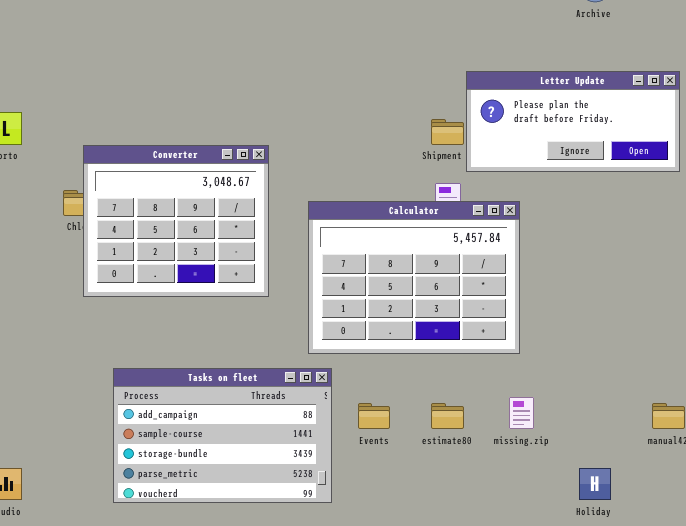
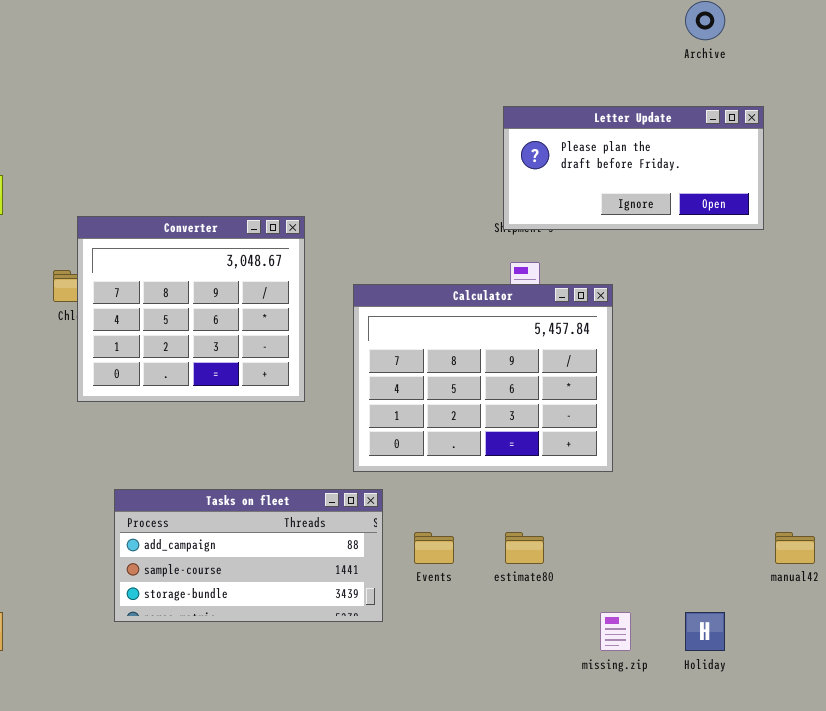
Letter Update: [466,71,680,172] -> [503,106,764,230], moved
Tasks on fleet: [113,368,332,503] -> [114,489,383,622], resized
missing.zip: [509,397,534,429] -> [600,612,631,651], moved

